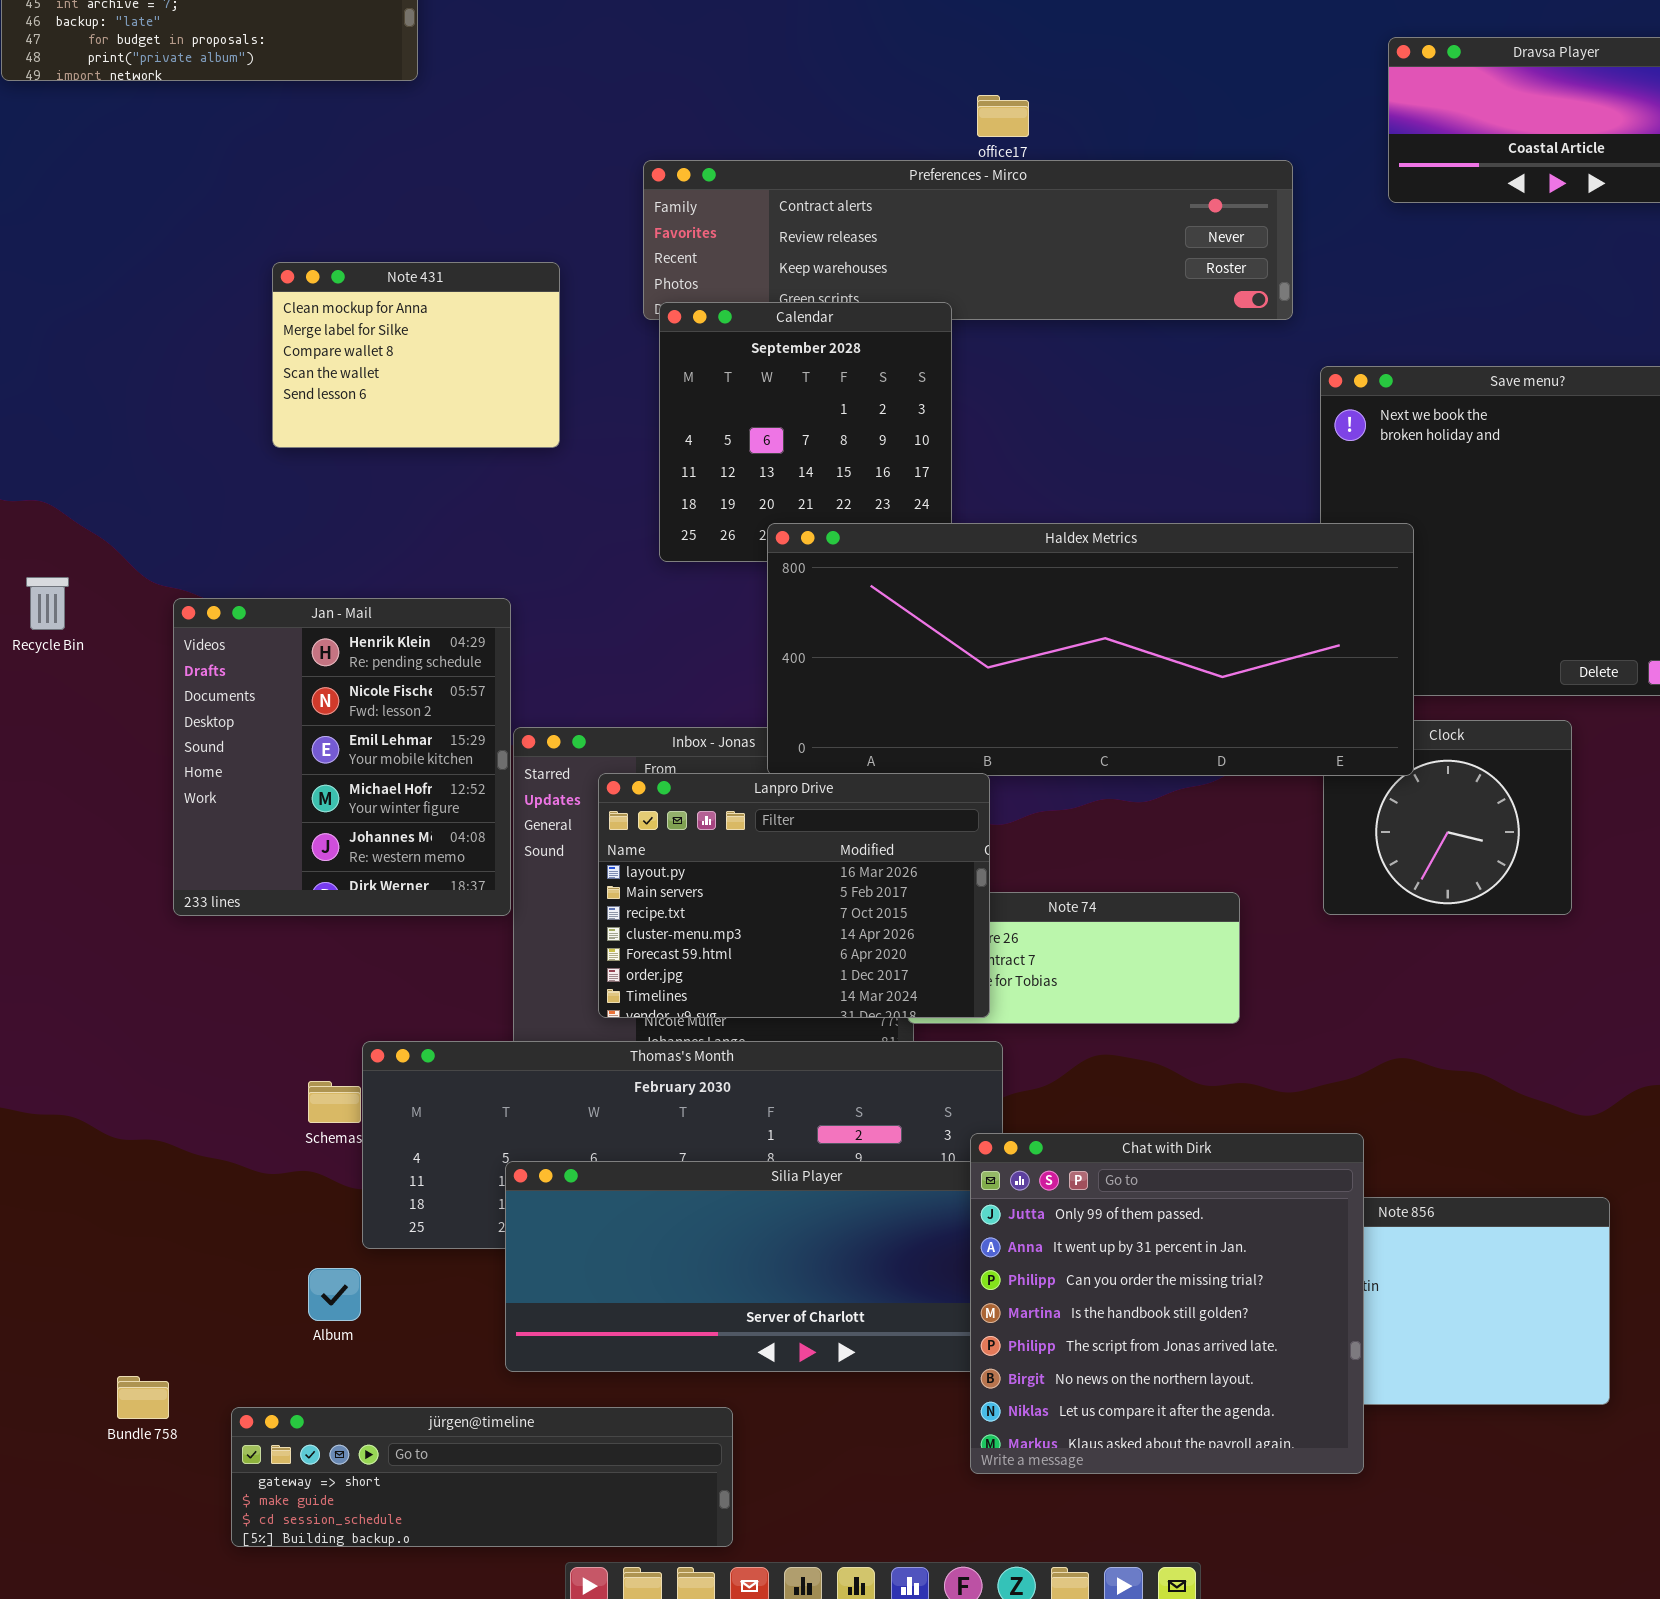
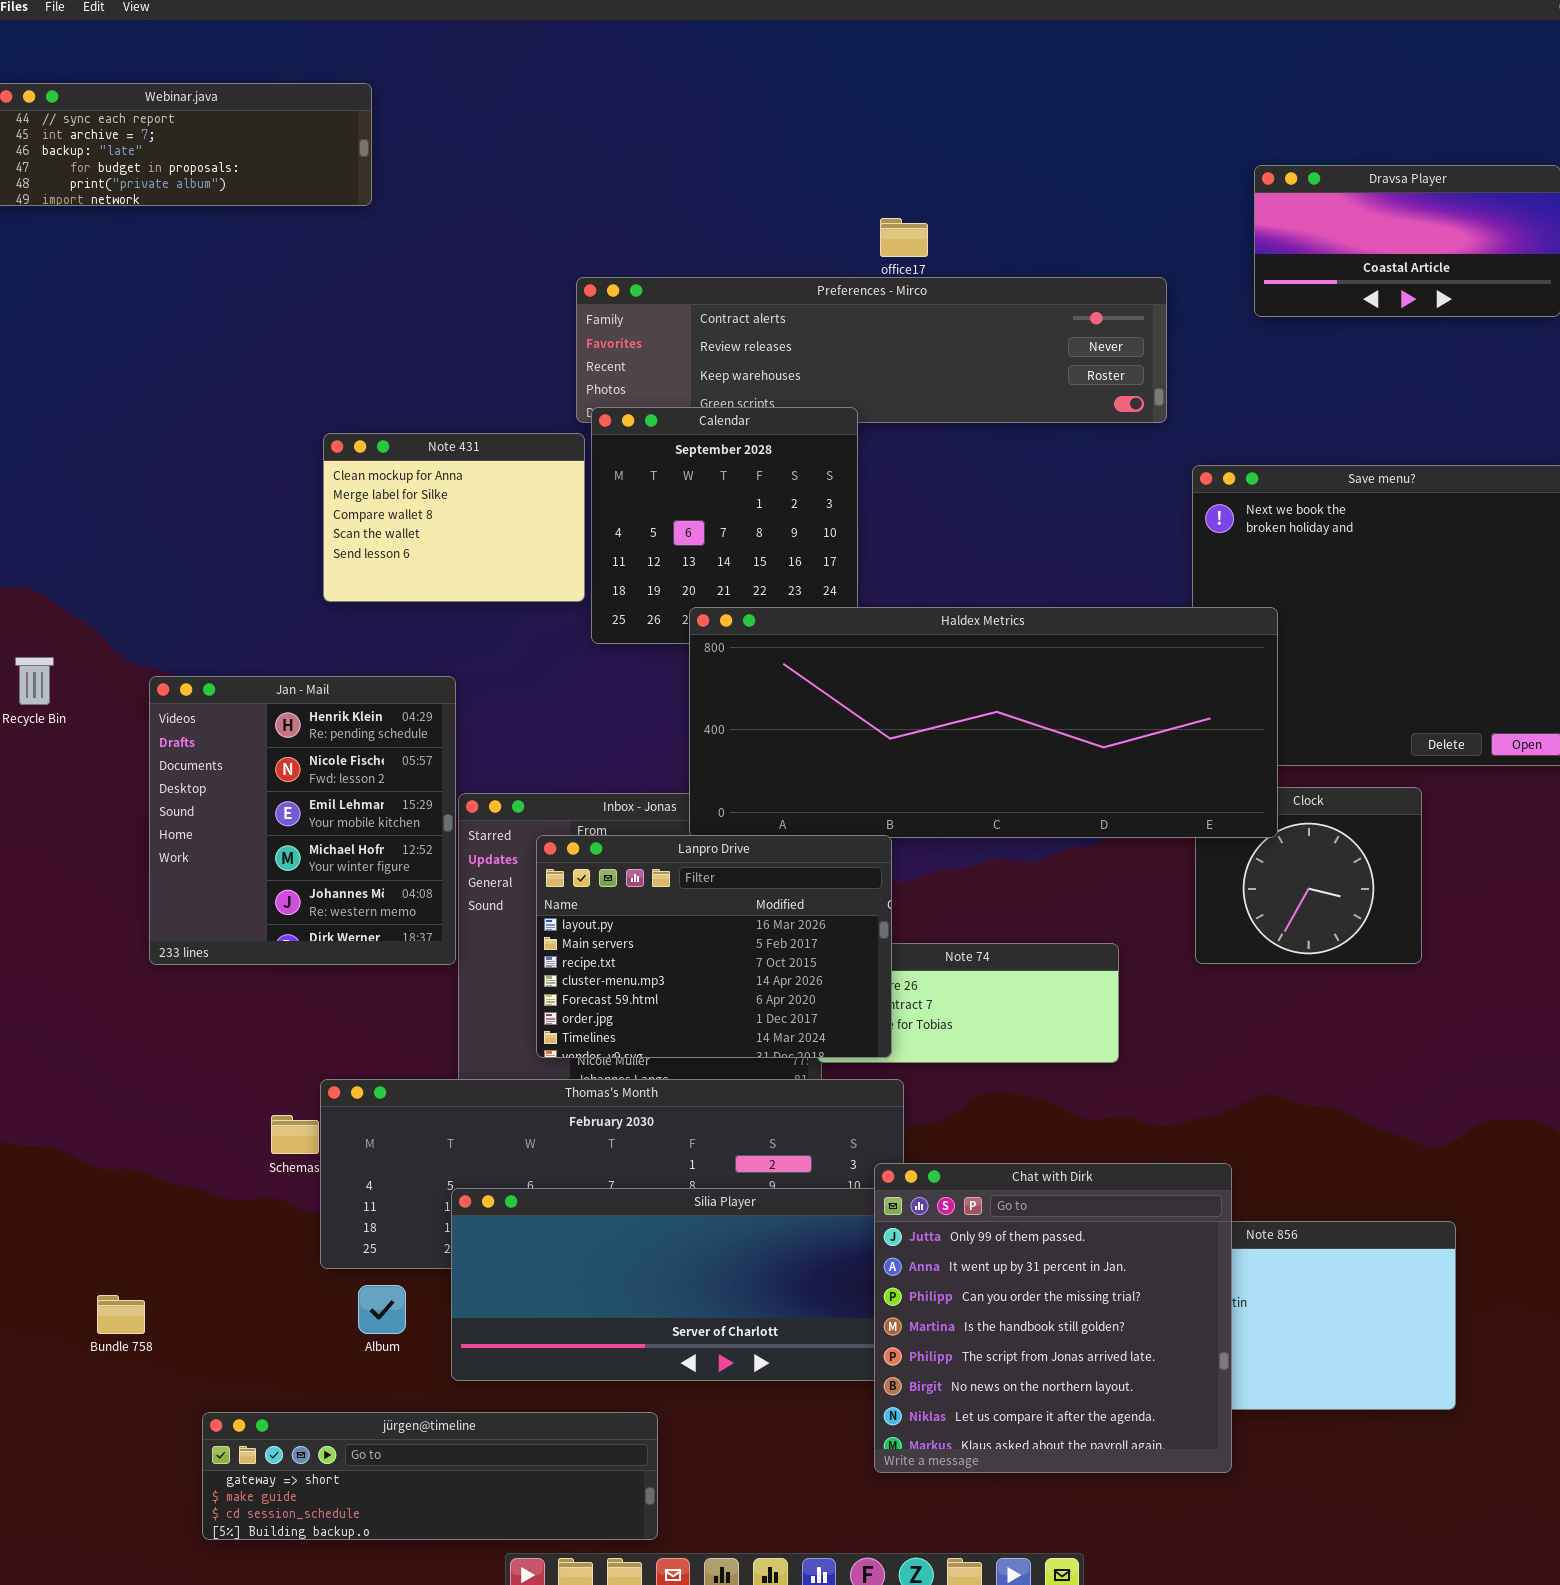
Note 431: [272,262,560,448] -> [323,433,585,602], moved
Album: [308,1268,361,1321] -> [358,1285,406,1334], moved
Bundle 758: [117,1376,169,1419] -> [97,1295,145,1334], moved

